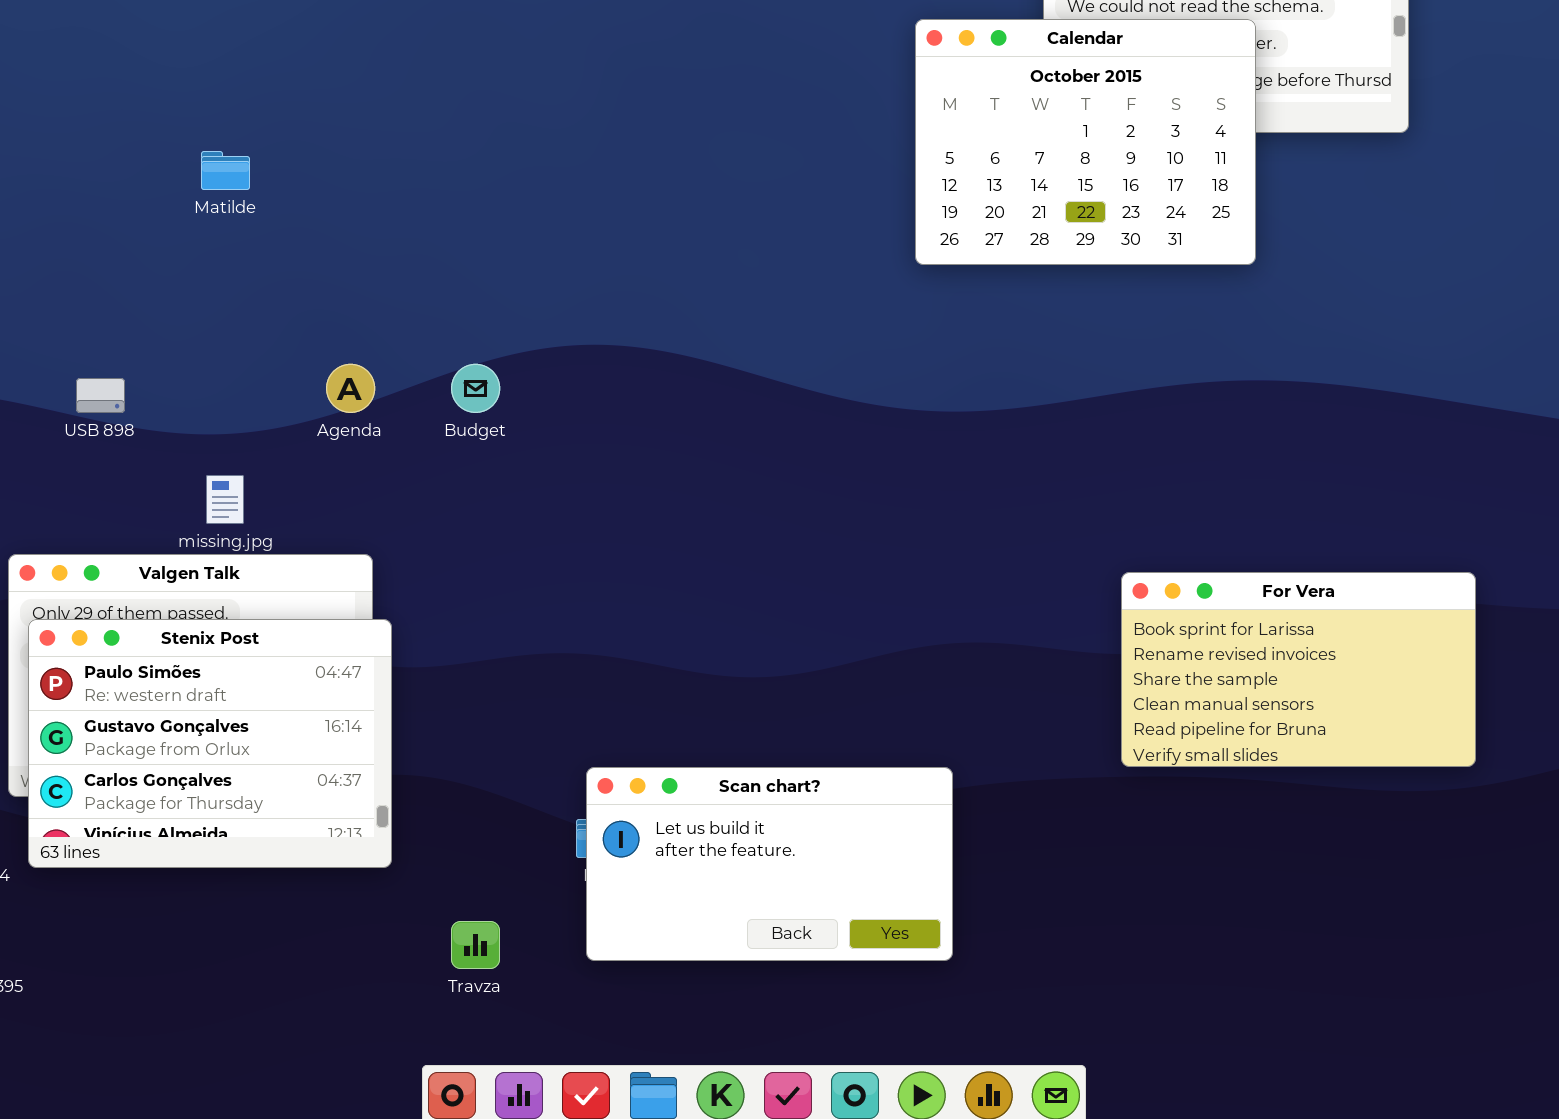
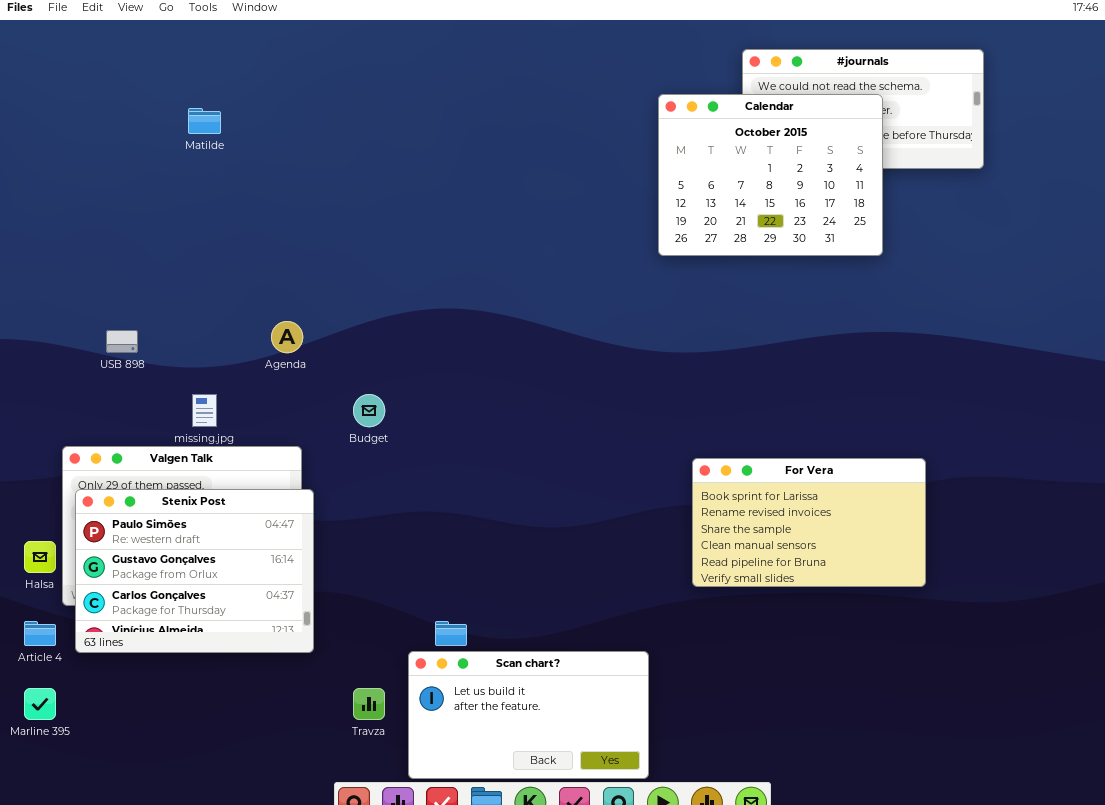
Matilde: [201,151,250,190] -> [188,108,221,134], moved
Budget: [451,364,500,413] -> [353,394,385,427], moved
For Vera: [1121,572,1476,767] -> [692,458,926,587], moved
Scan chart?: [586,767,953,961] -> [408,651,649,779], moved

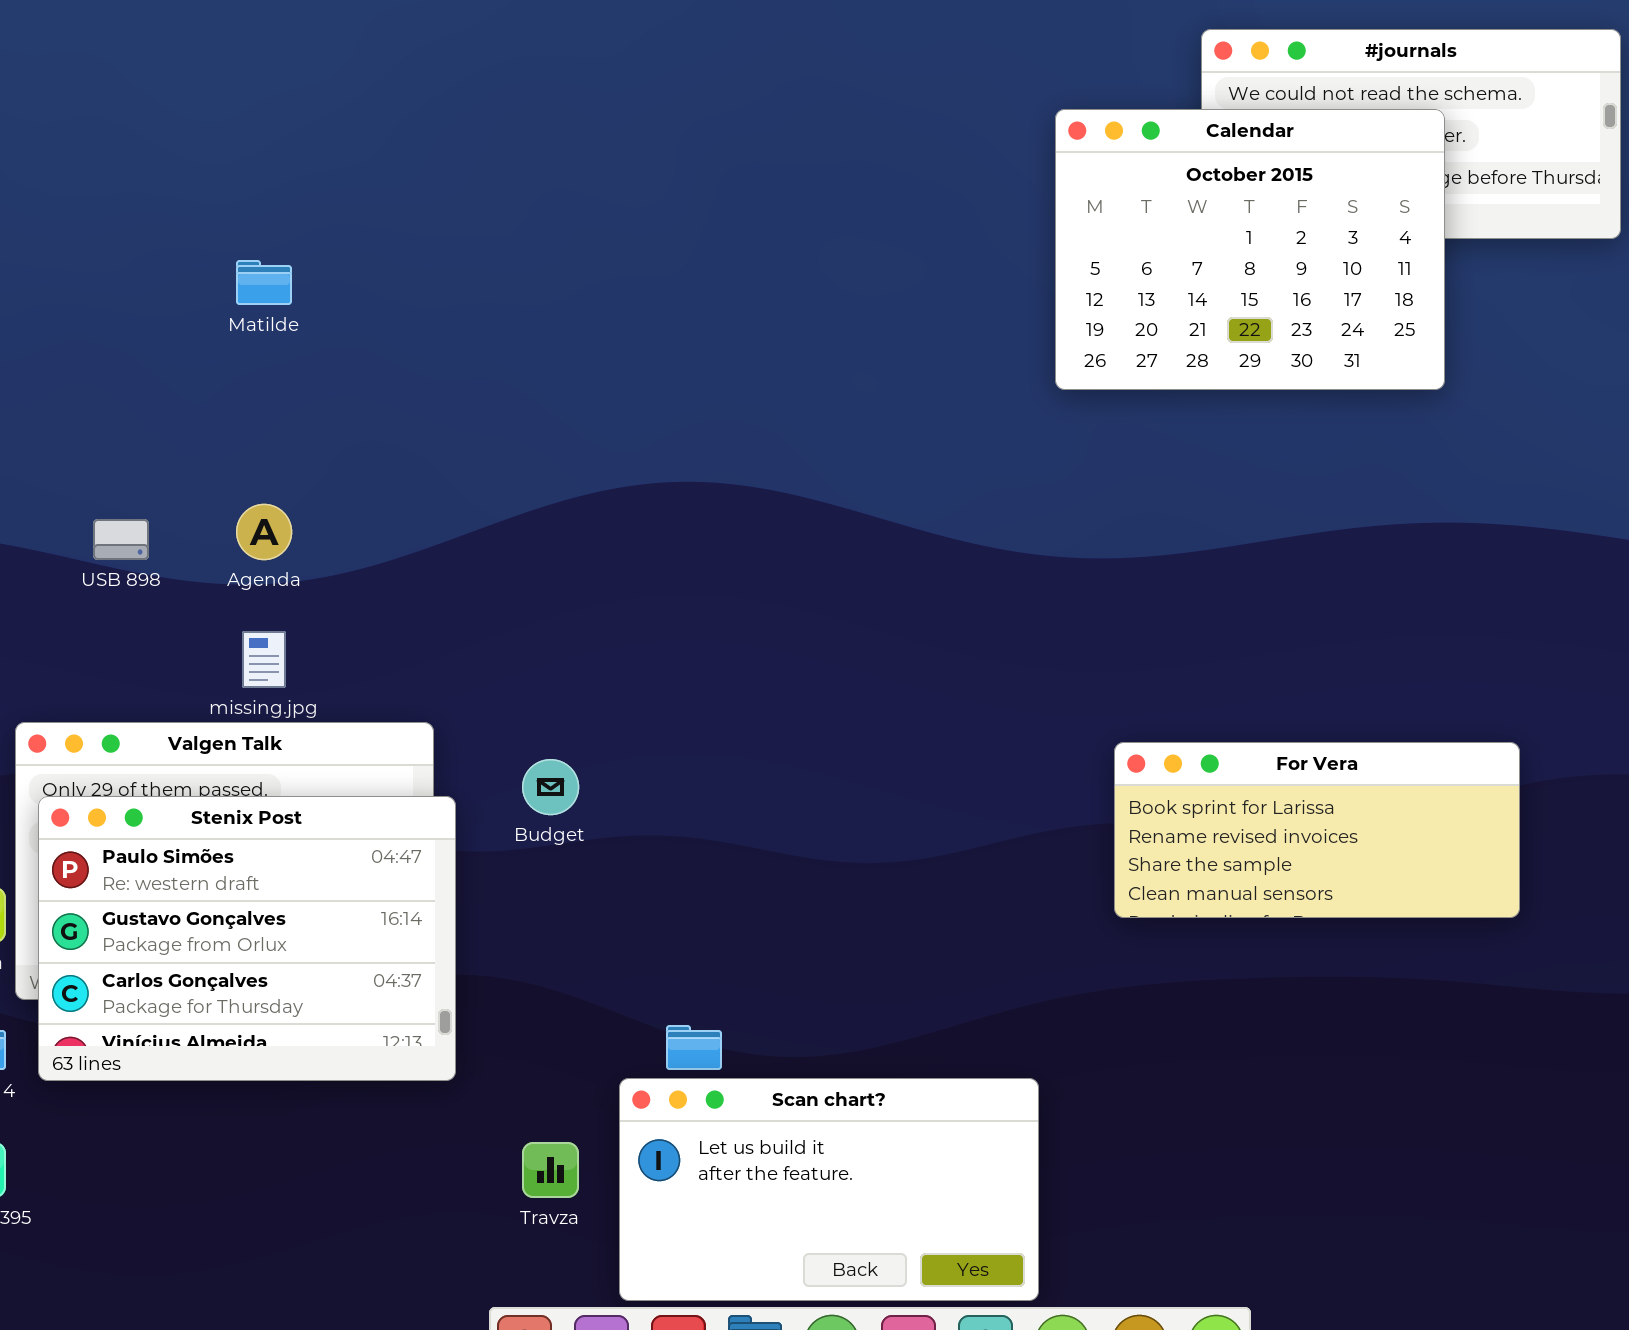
Matilde: [188,108,221,134] -> [236,260,292,305], moved
Agenda: [271,321,303,353] -> [236,504,292,560], moved
Budget: [353,394,385,427] -> [522,759,579,815], moved
For Vera: [692,458,926,587] -> [1114,742,1520,918], resized

